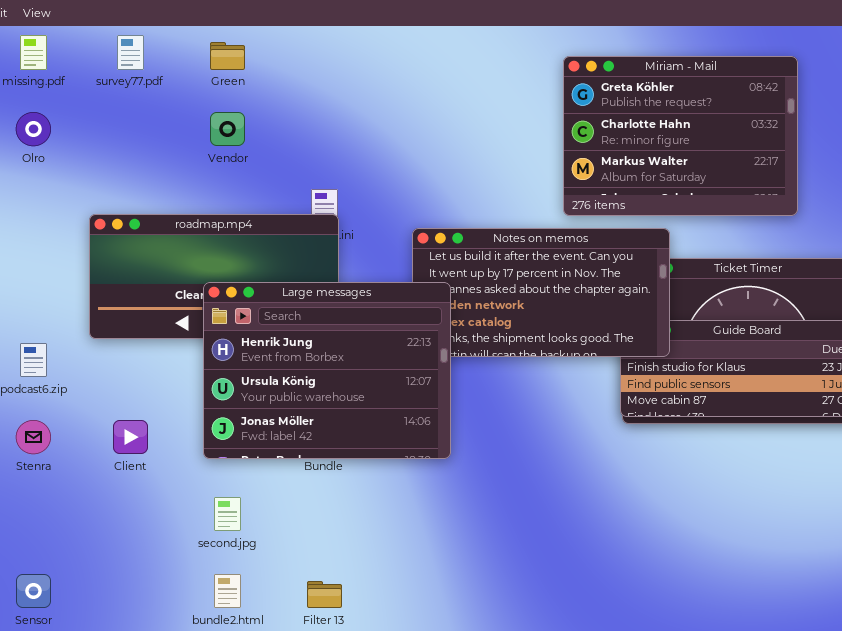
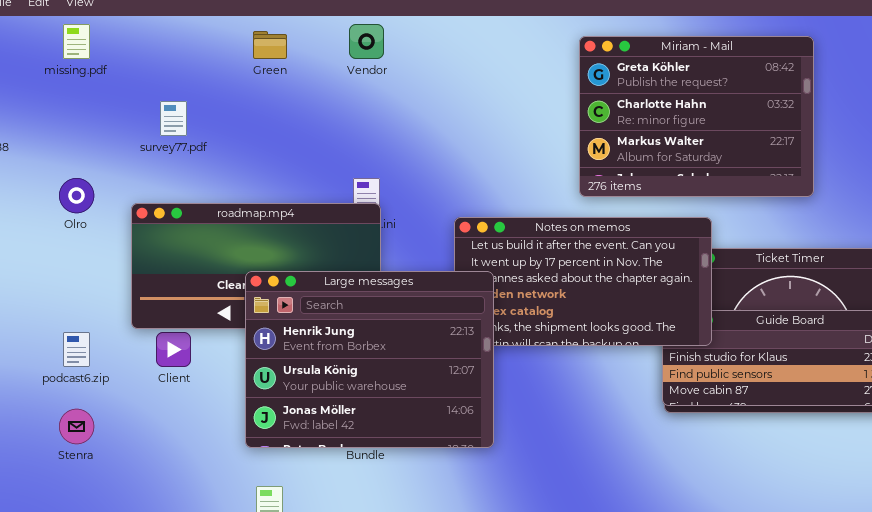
survey77.pdf: [117,35,144,70] -> [160,101,187,136], moved
Miriam - Mail: [563,56,798,216] -> [579,36,814,197], moved
Olro: [16,112,51,146] -> [59,178,94,213], moved
Vendor: [210,112,245,146] -> [349,24,384,59], moved
Client: [113,420,148,454] -> [156,332,191,367], moved

